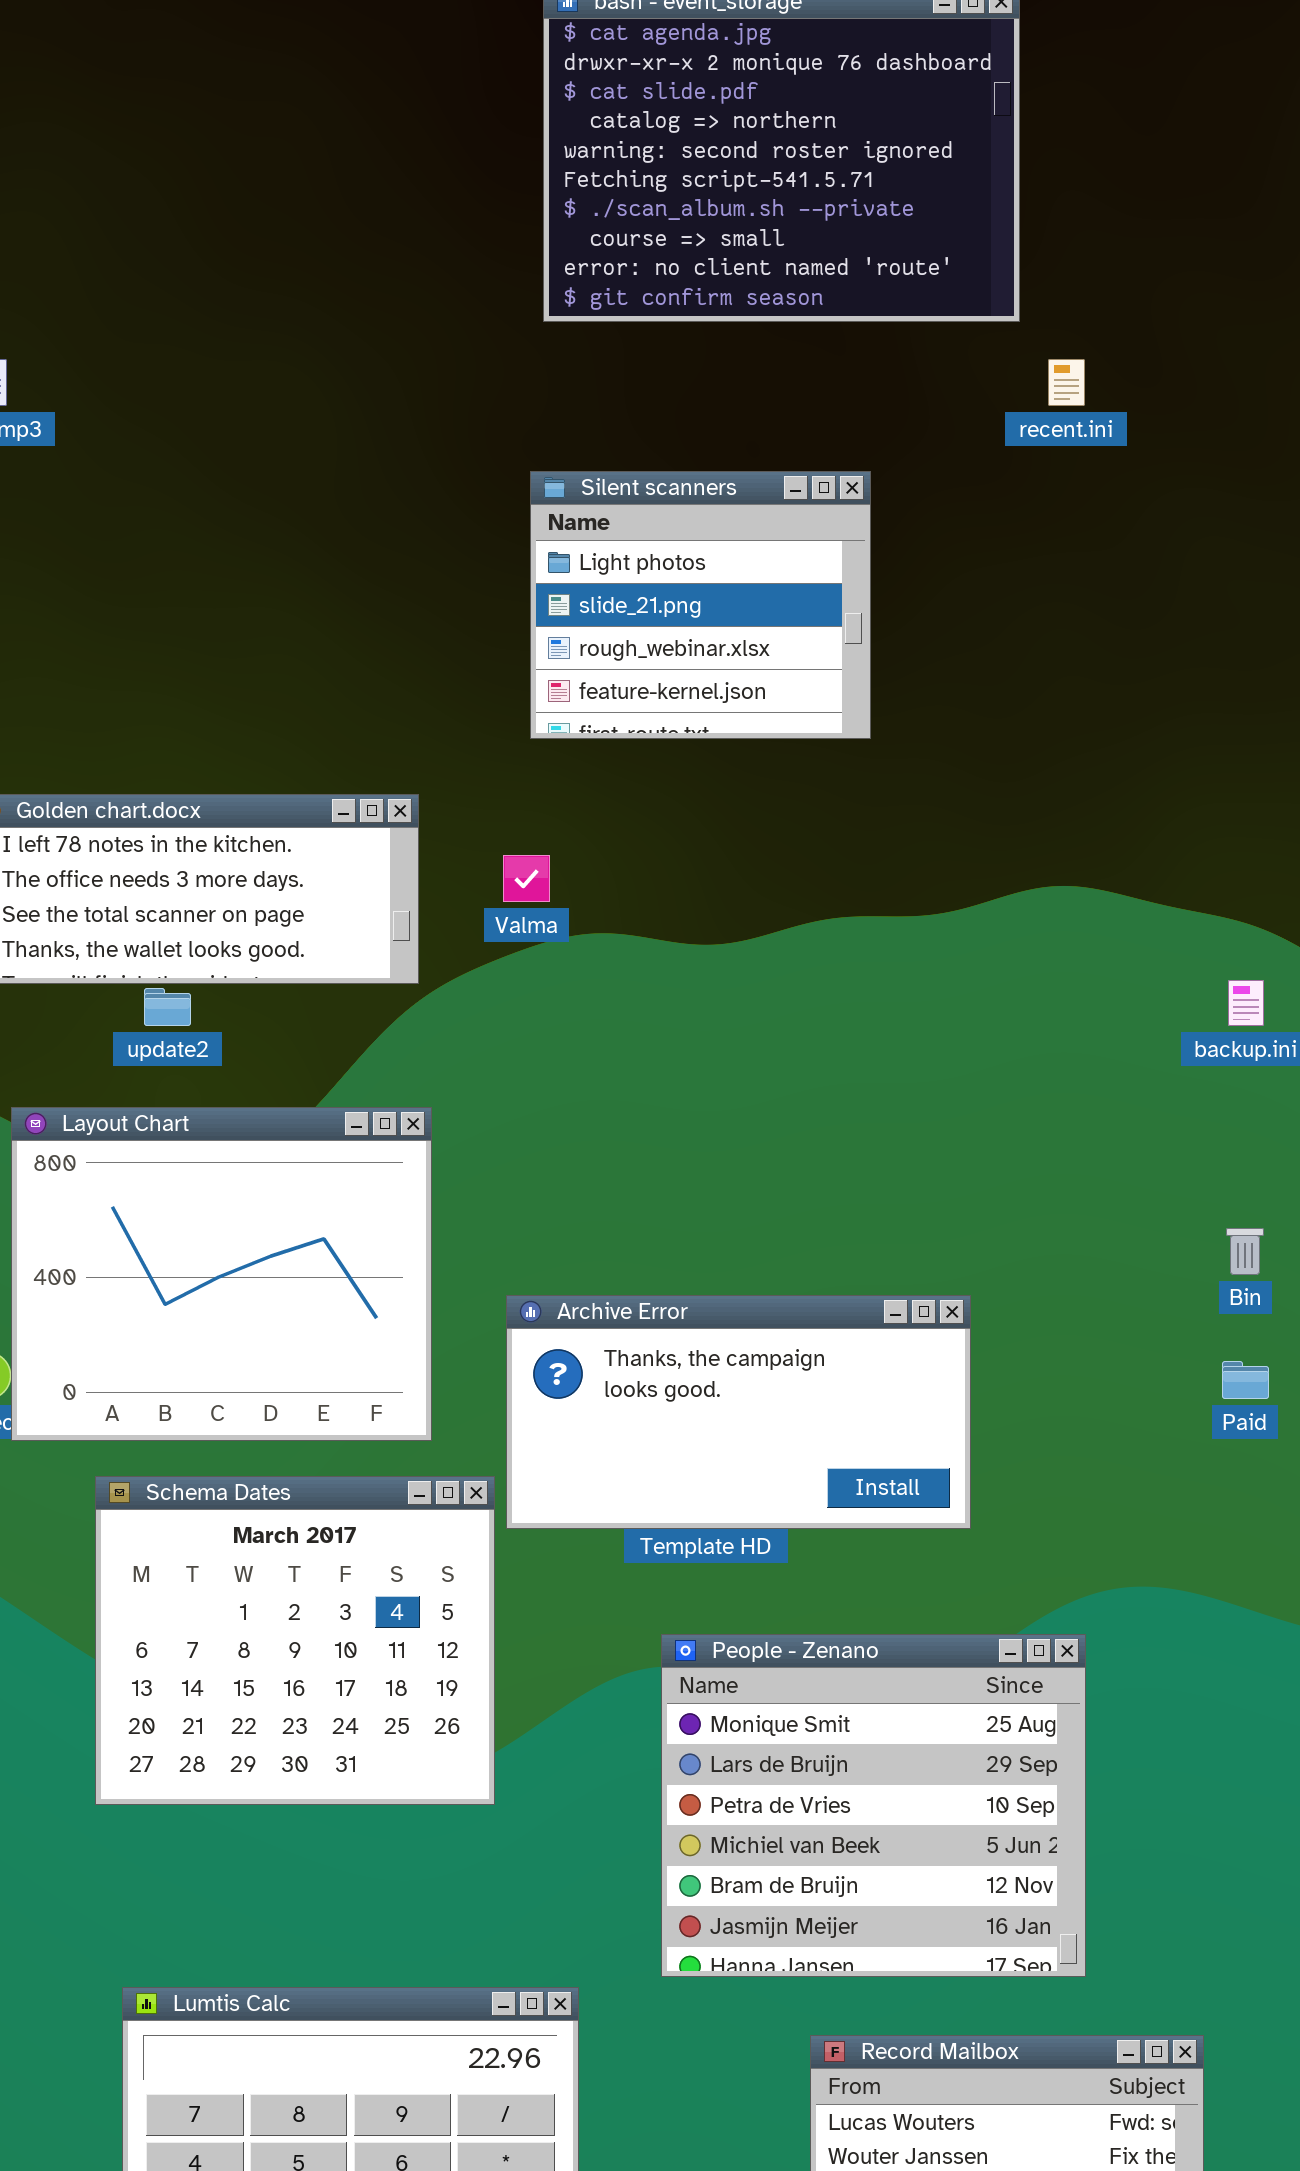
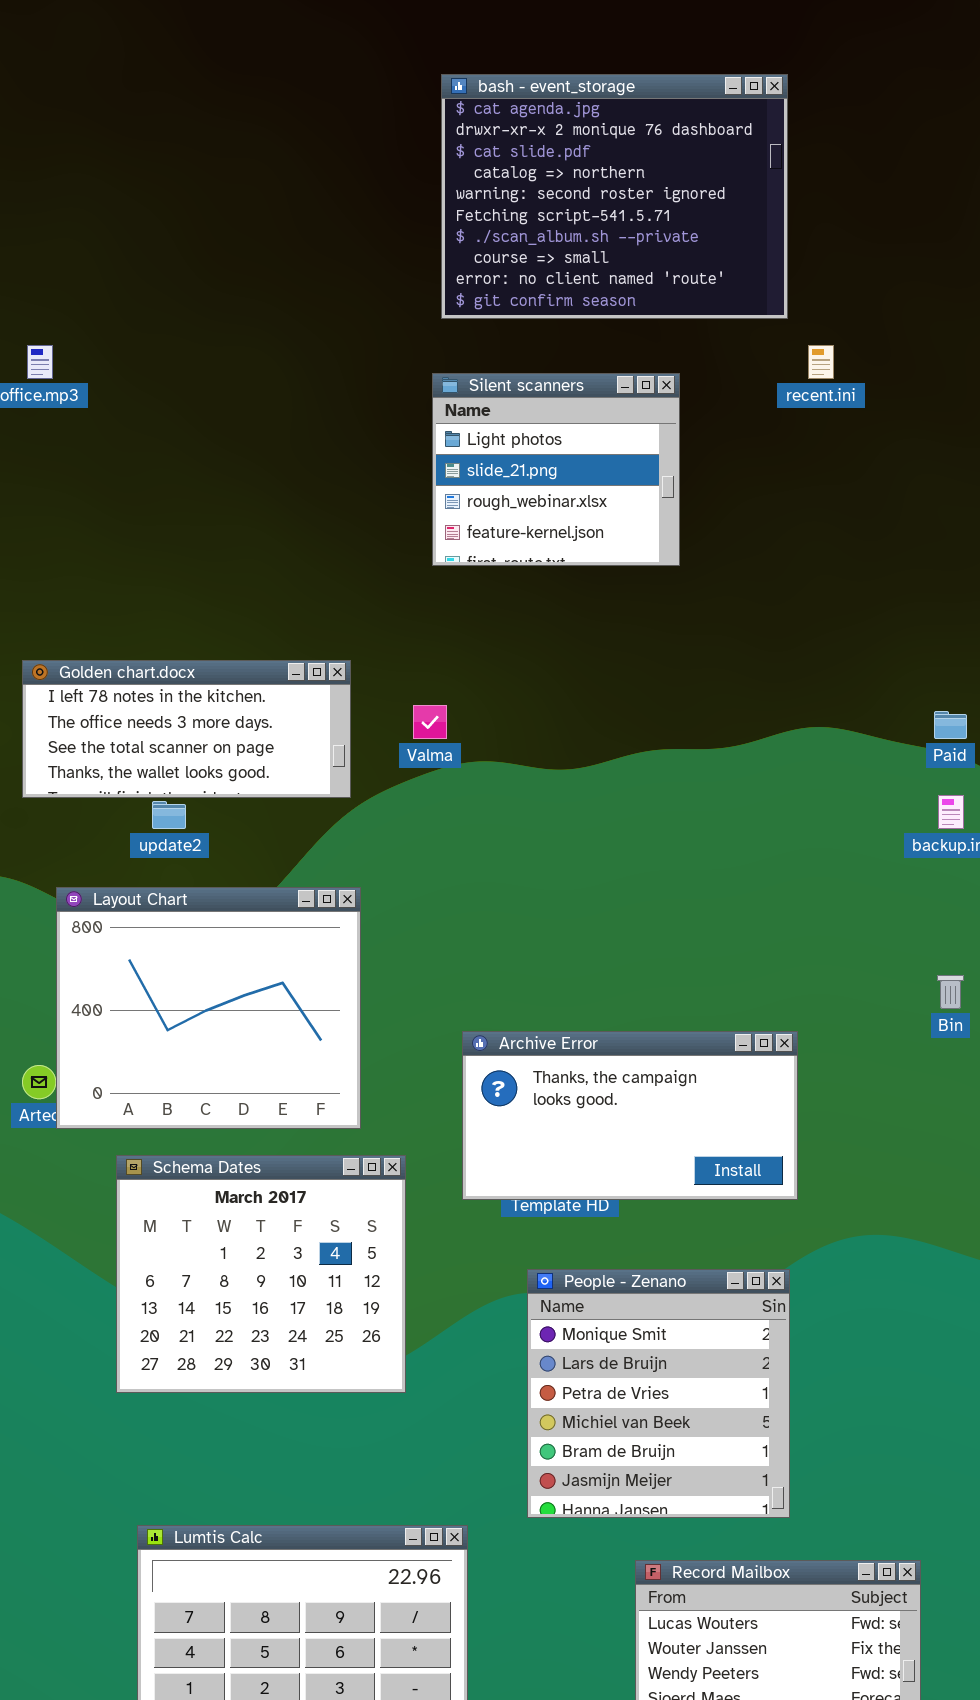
Silent scanners: [530,471,871,739] -> [432,373,680,566], moved
Archive Error: [506,1295,971,1529] -> [462,1031,798,1200], moved
Paid: [1222,1361,1269,1399] -> [934,711,967,739], moved
People - Zenano: [661,1634,1086,1977] -> [527,1269,790,1518], resized

